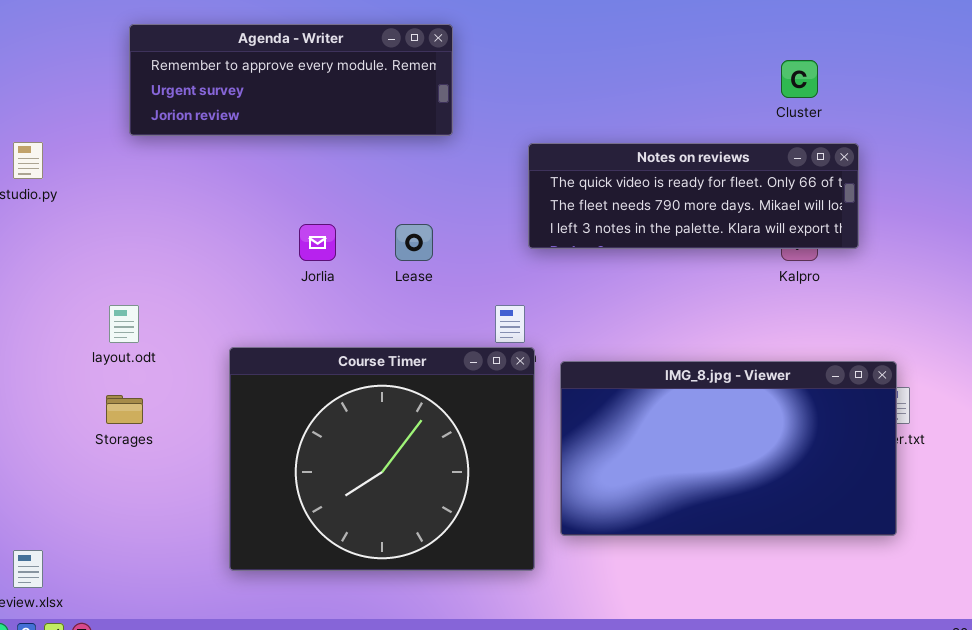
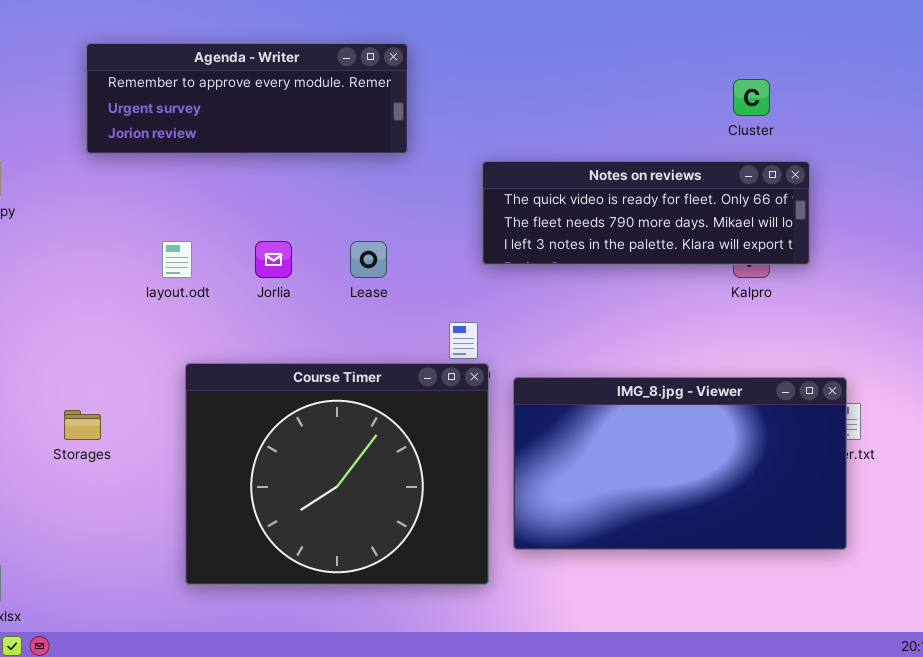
layout.odt: [109,305,139,343] -> [162,241,192,278], moved

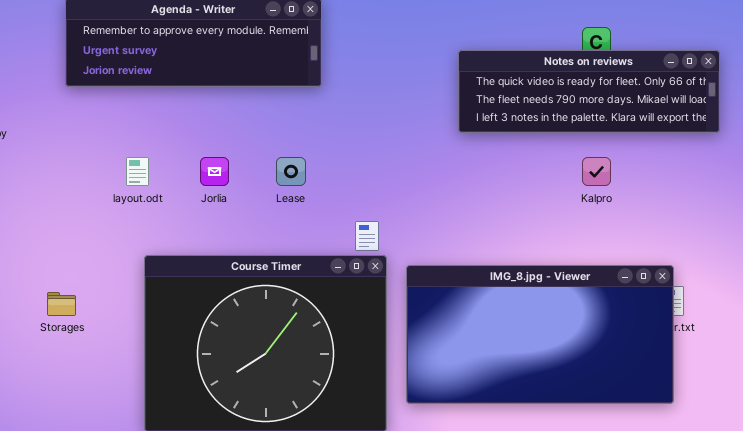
Notes on reviews: [482,161,810,265] -> [458,50,720,133], moved

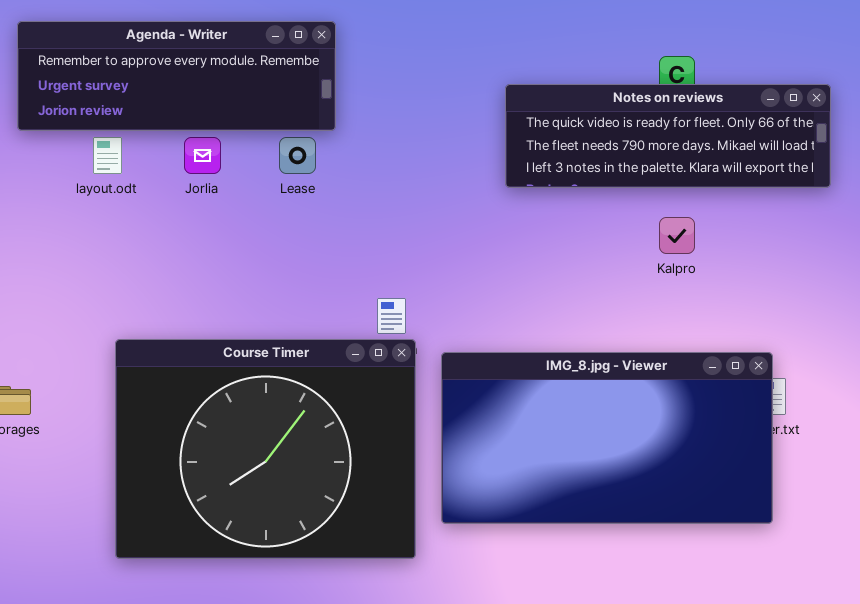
layout.odt: [126,157,149,186] -> [93,137,122,174], moved
Jorlia: [200,157,229,186] -> [184,137,221,174], moved
Lease: [276,157,306,186] -> [279,137,316,174], moved

